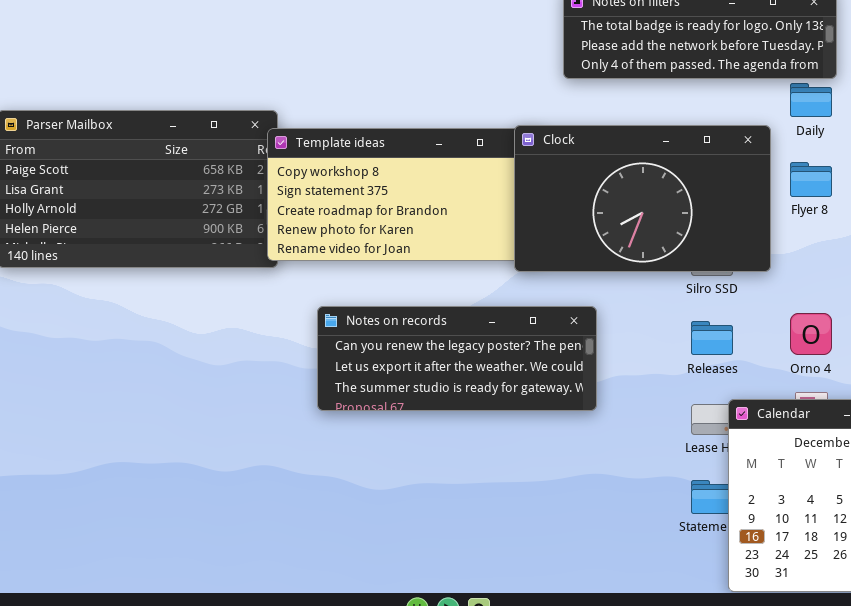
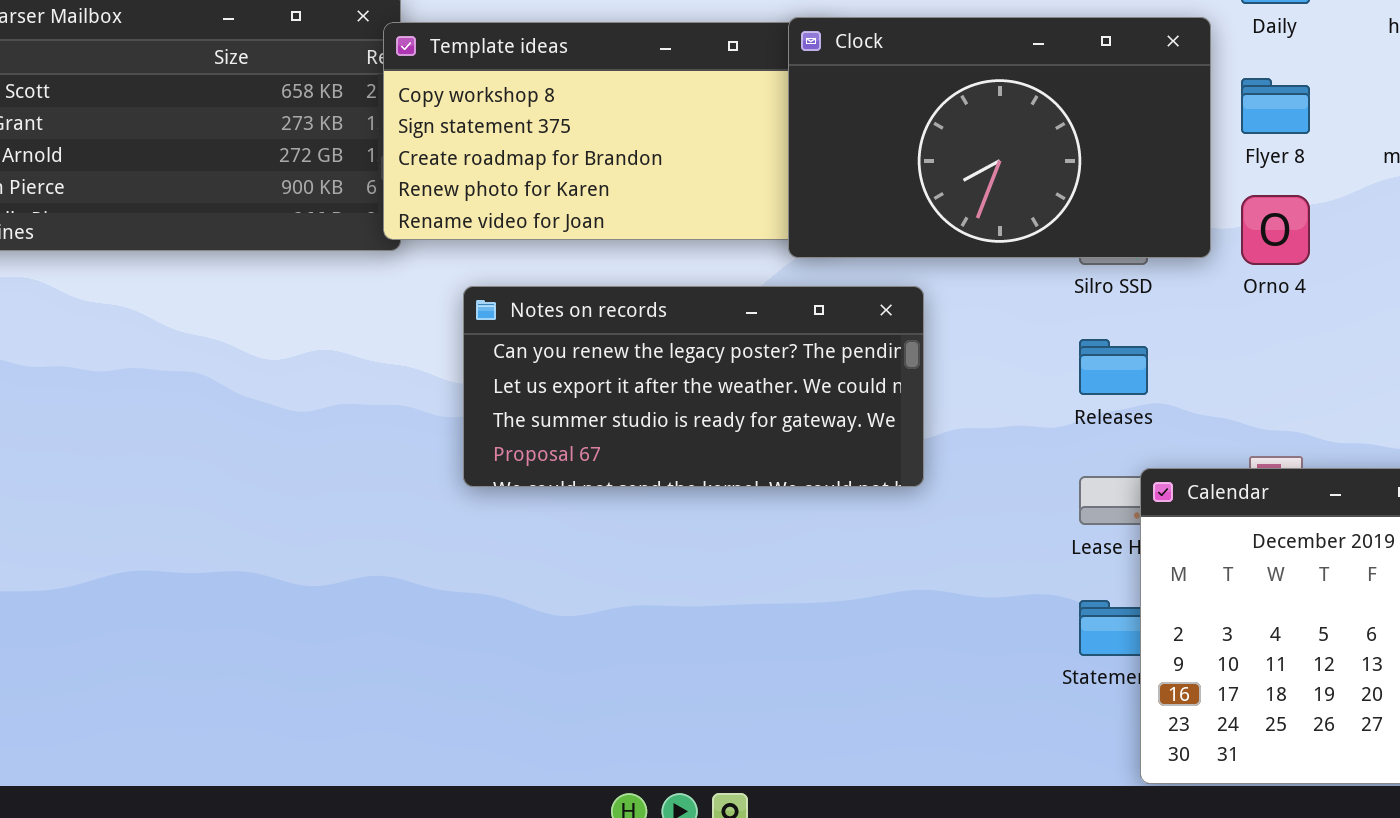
Notes on records: [317,306,597,411] -> [463,286,924,487], resized
Orno 4: [790,313,832,355] -> [1241,195,1310,265], moved

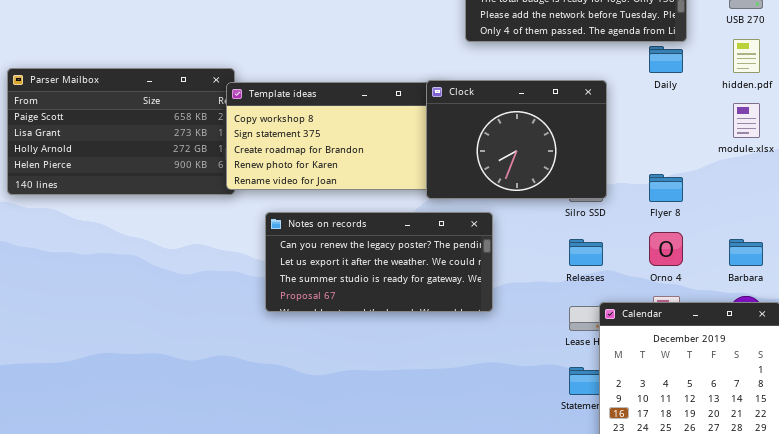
Clock: [788,17,1211,258] -> [426,80,607,199], resized
Flyer 8: [1241,78,1310,134] -> [649,174,683,202], moved
Orno 4: [1241,195,1310,265] -> [649,232,683,266], moved

